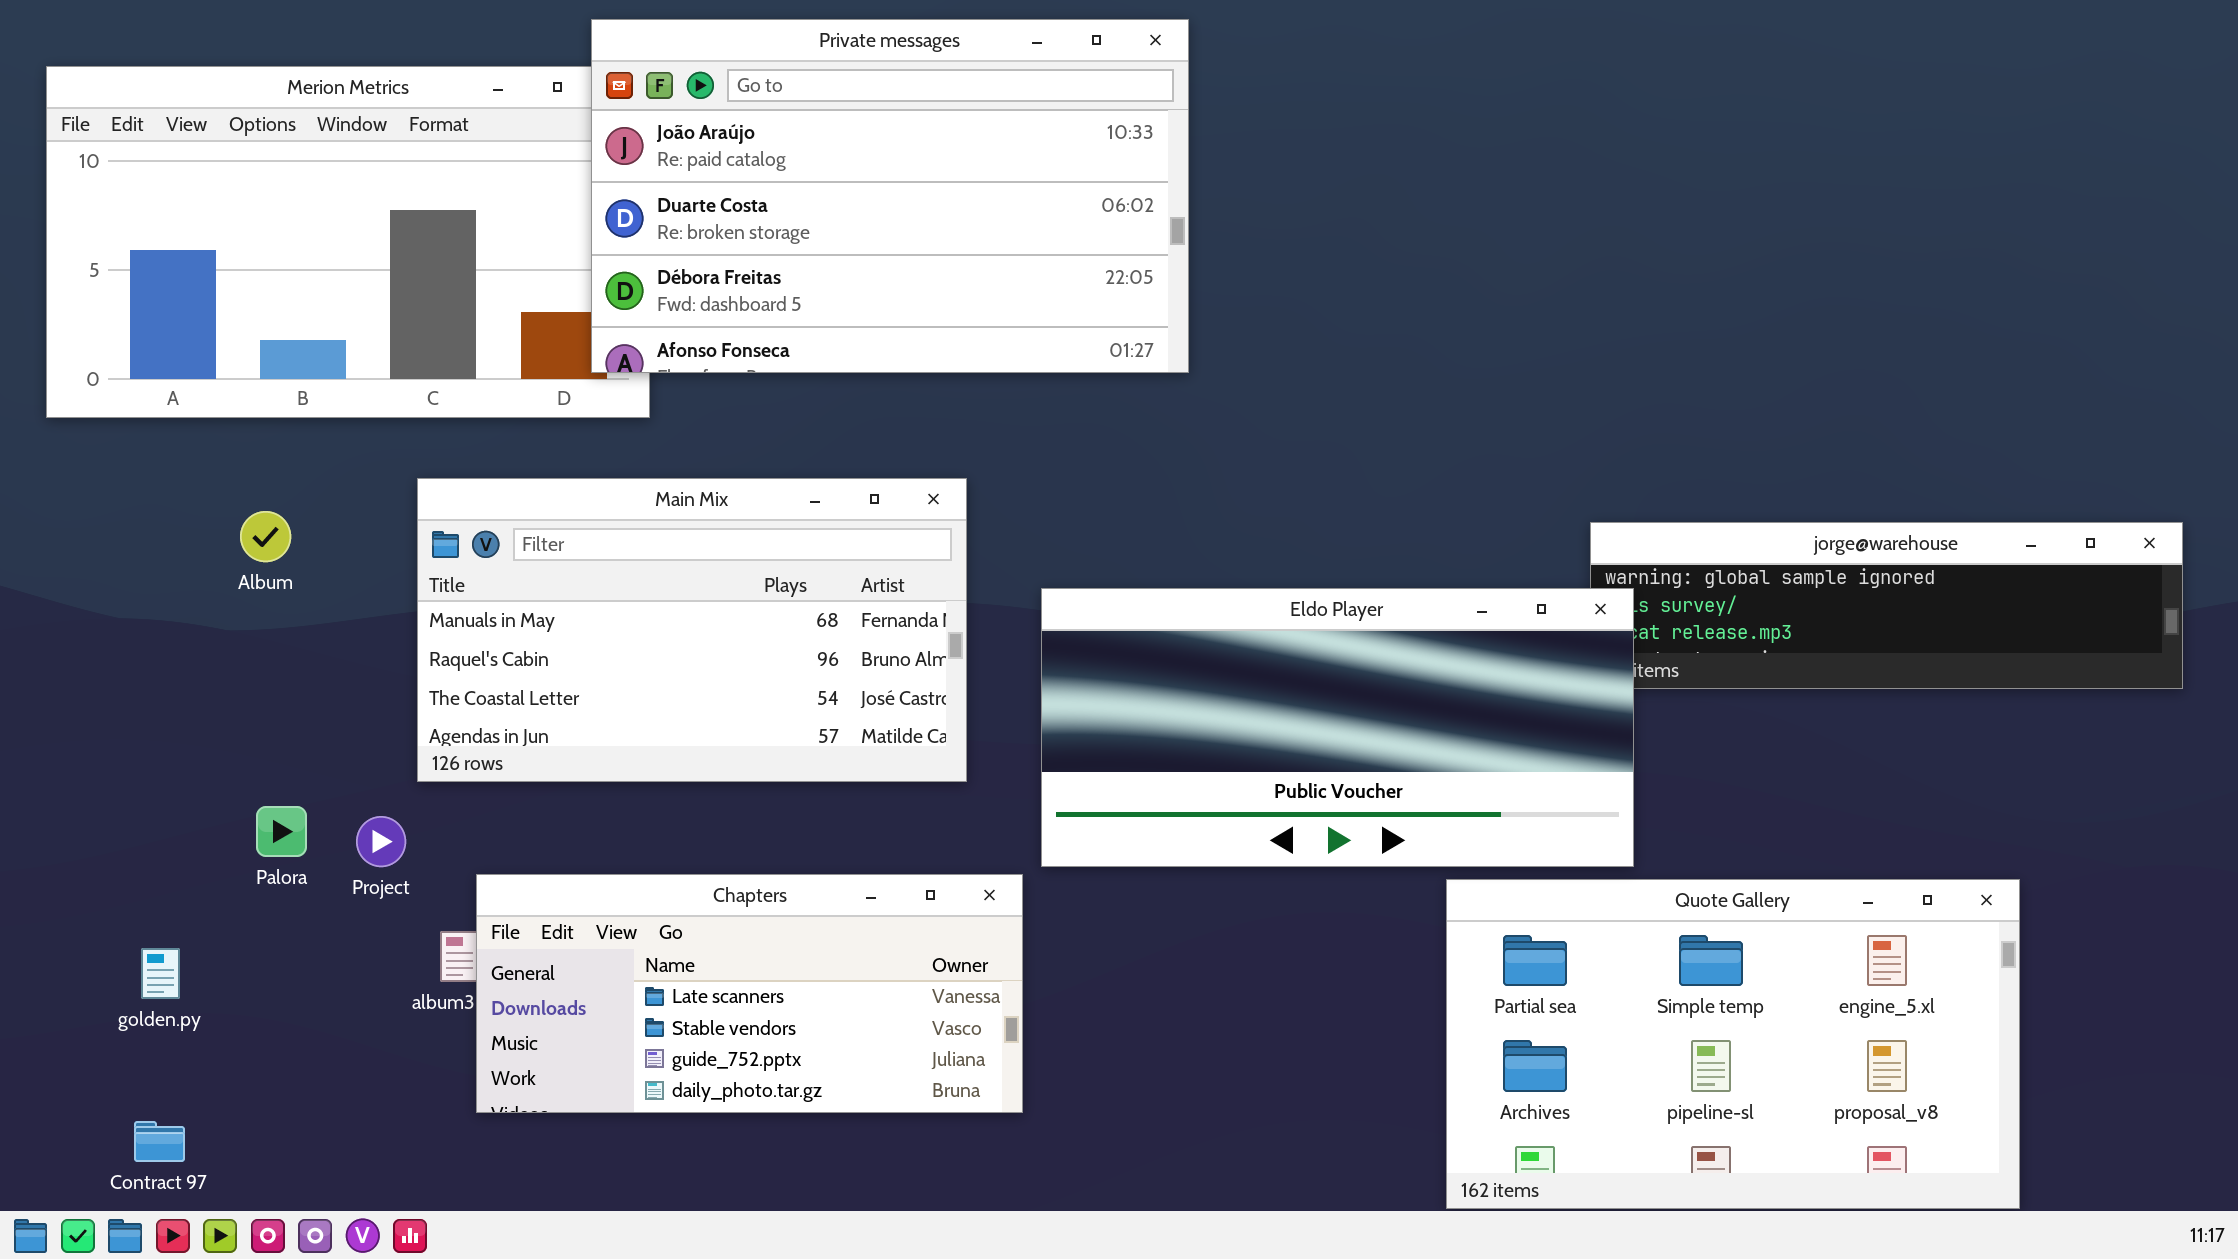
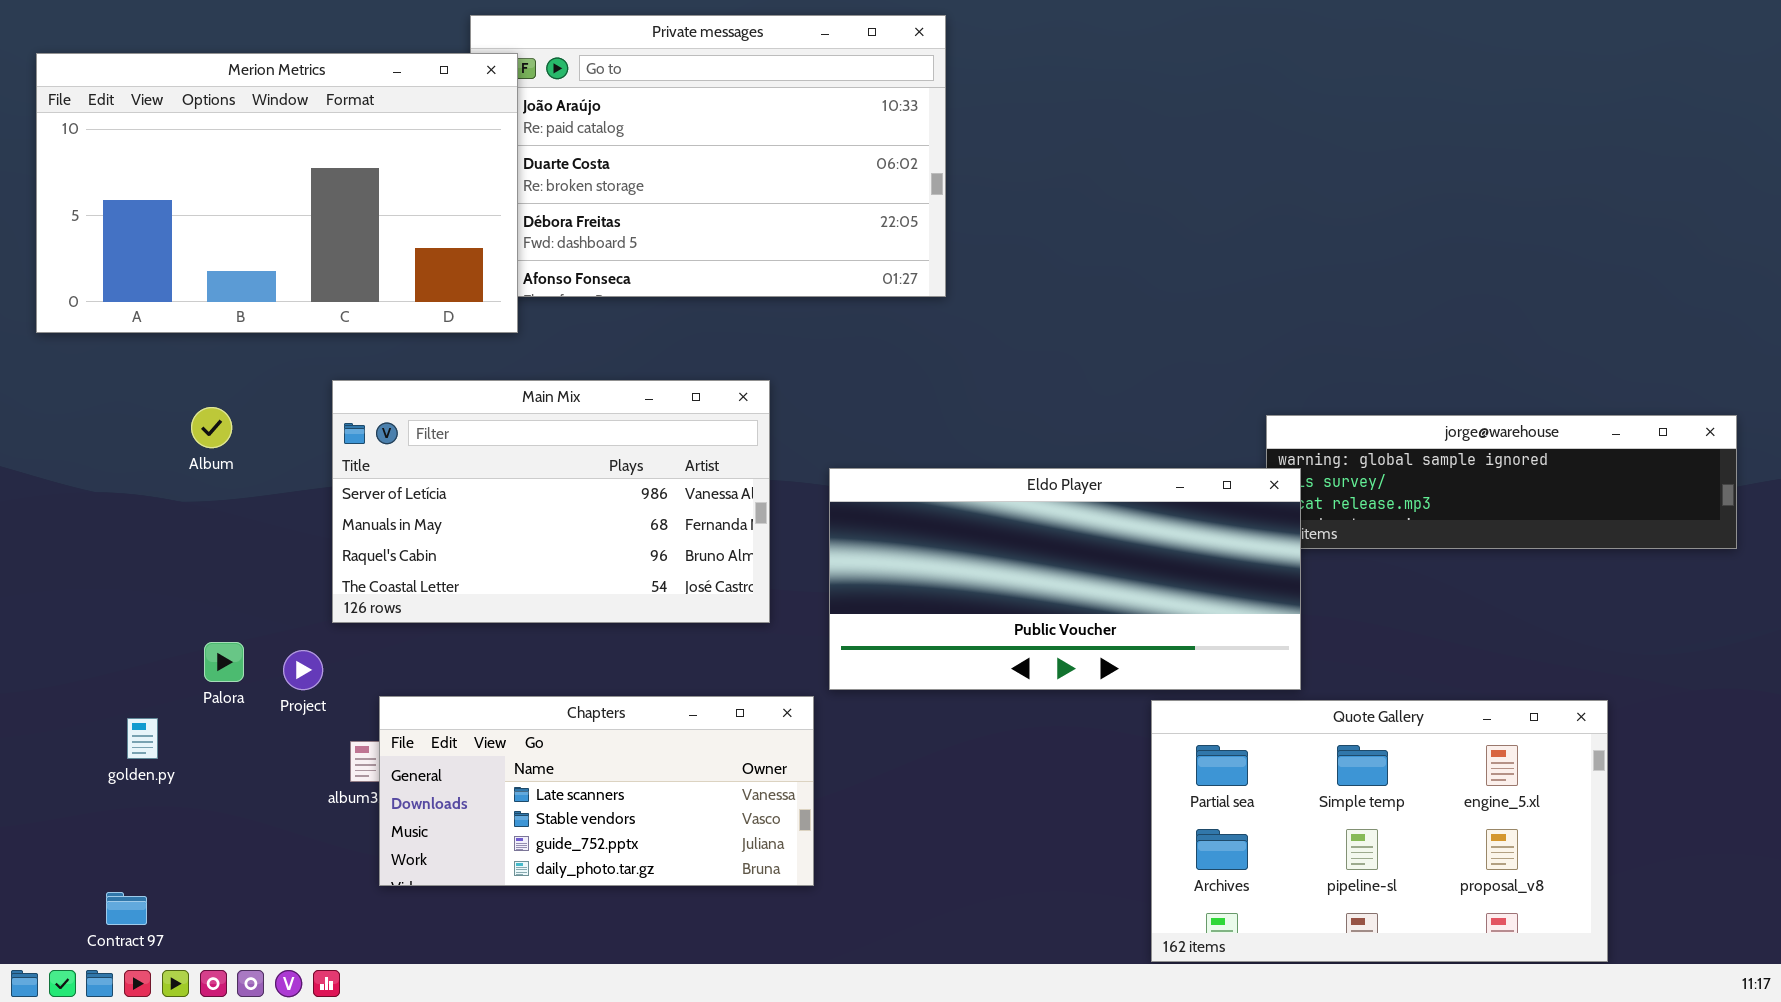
Merion Metrics: [46,66,650,418] -> [36,53,518,333], raised
Main Mix: [417,478,967,782] -> [332,380,770,623], scrolled up 1 row
golden.py: [141,948,180,999] -> [127,718,158,759], moved

